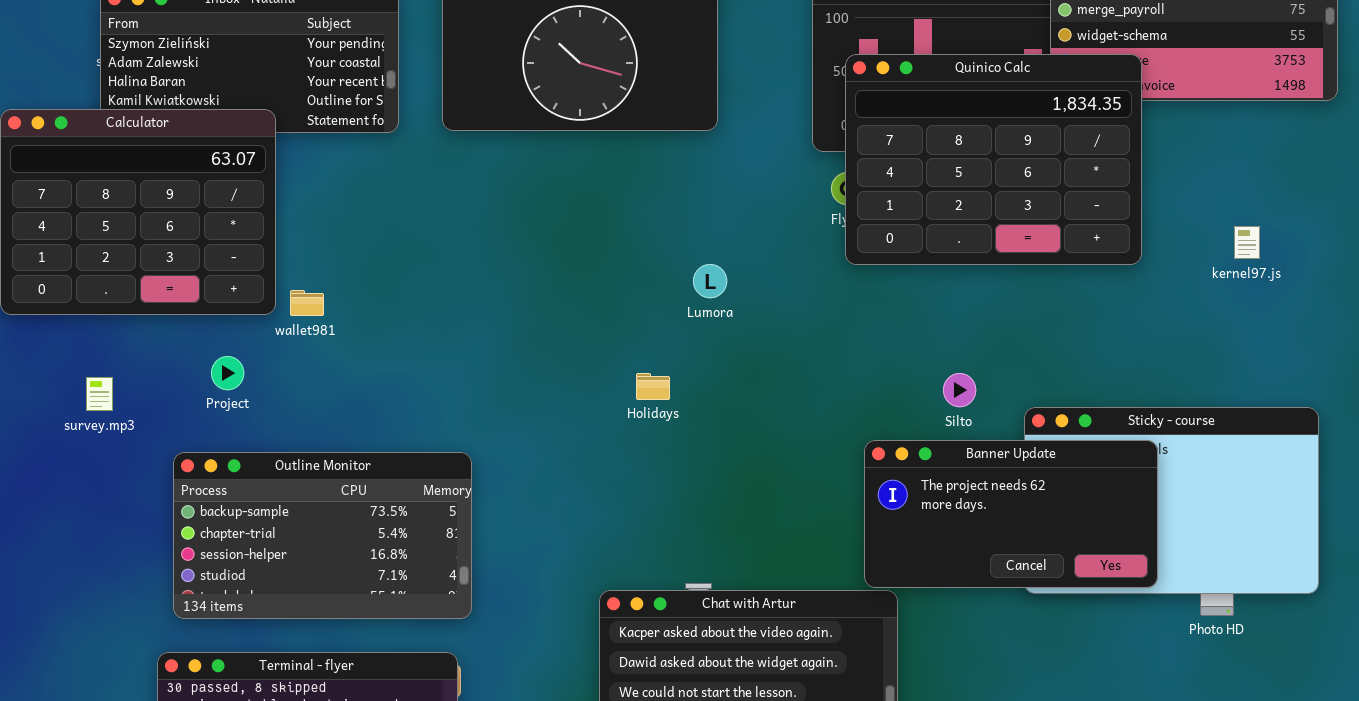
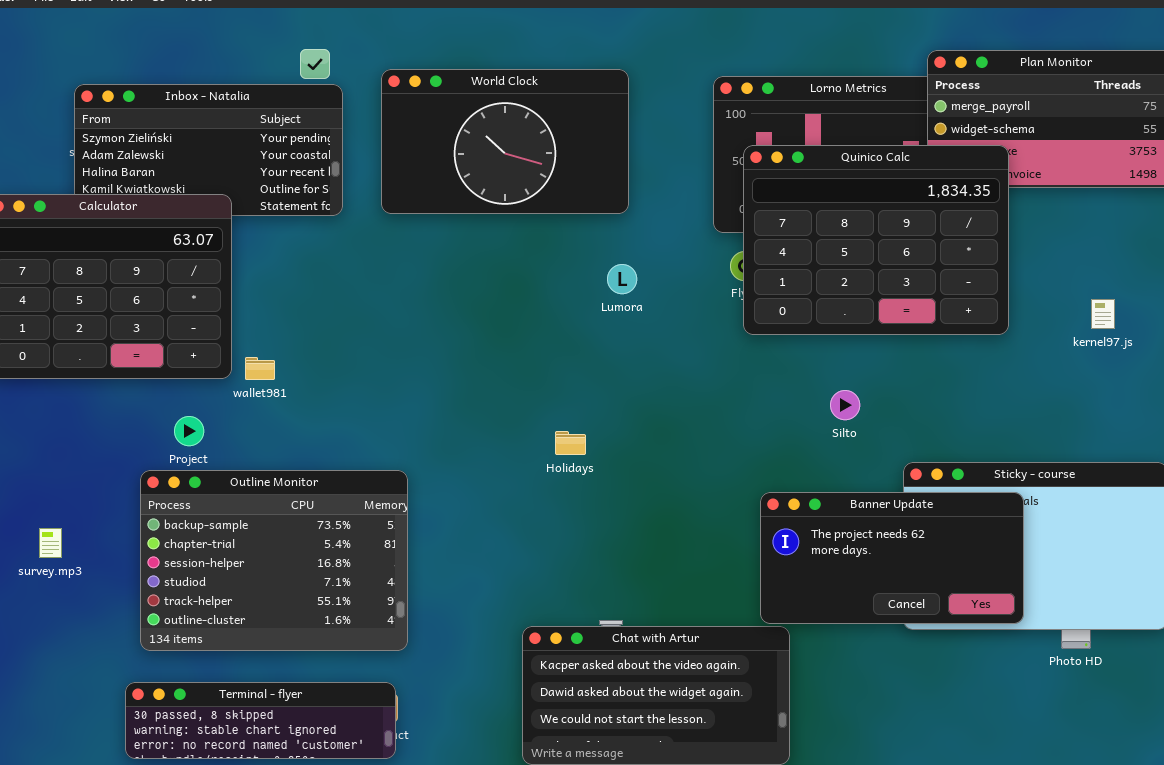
Lumora: [693,264,727,298] -> [607,264,637,294], moved
Silto: [943,373,976,407] -> [830,390,860,420], moved
survey.mp3: [86,377,113,411] -> [39,528,62,558], moved
Outline Monitor: [173,452,472,619] -> [140,470,408,651], resized

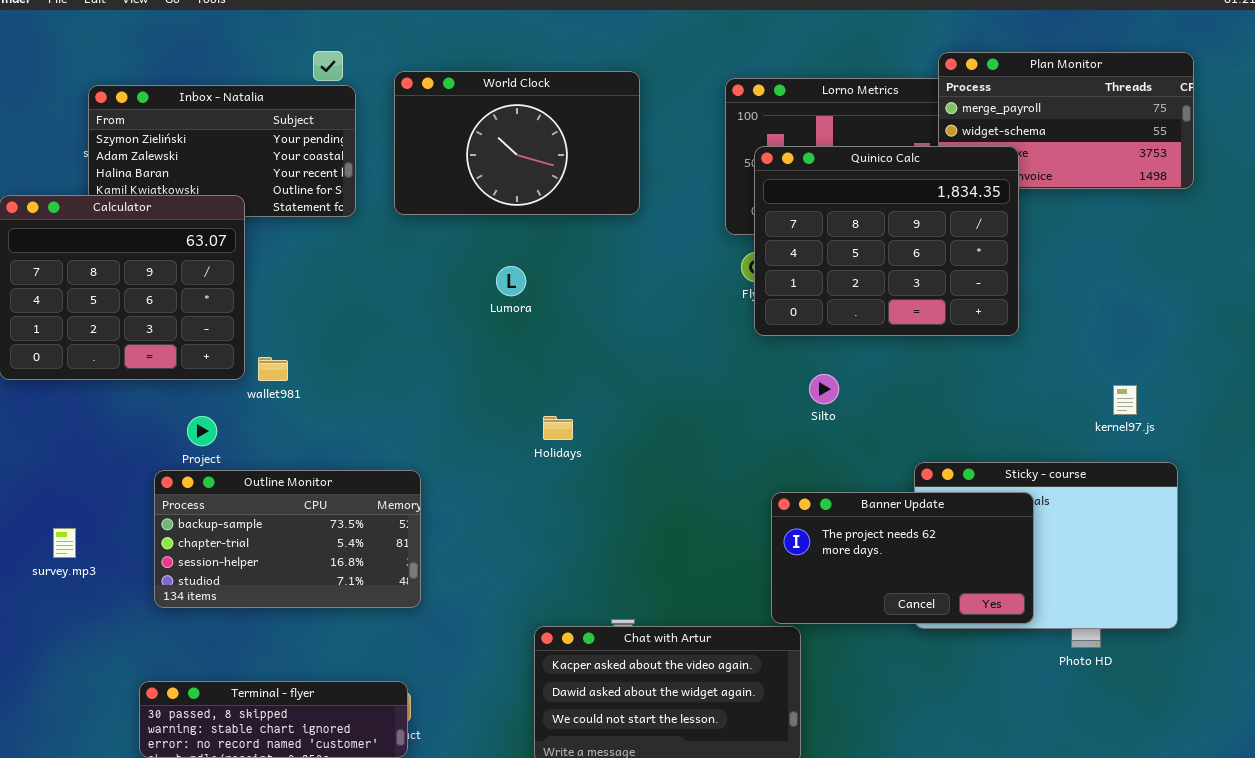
Lumora: [607,264,637,294] -> [496,266,526,296], moved
kernel97.js: [1091,299,1115,329] -> [1113,385,1137,415], moved
Silto: [830,390,860,420] -> [809,374,839,404], moved
Holidays: [555,431,586,455] -> [543,416,573,440], moved
Outline Monitor: [140,470,408,651] -> [154,470,421,608], resized

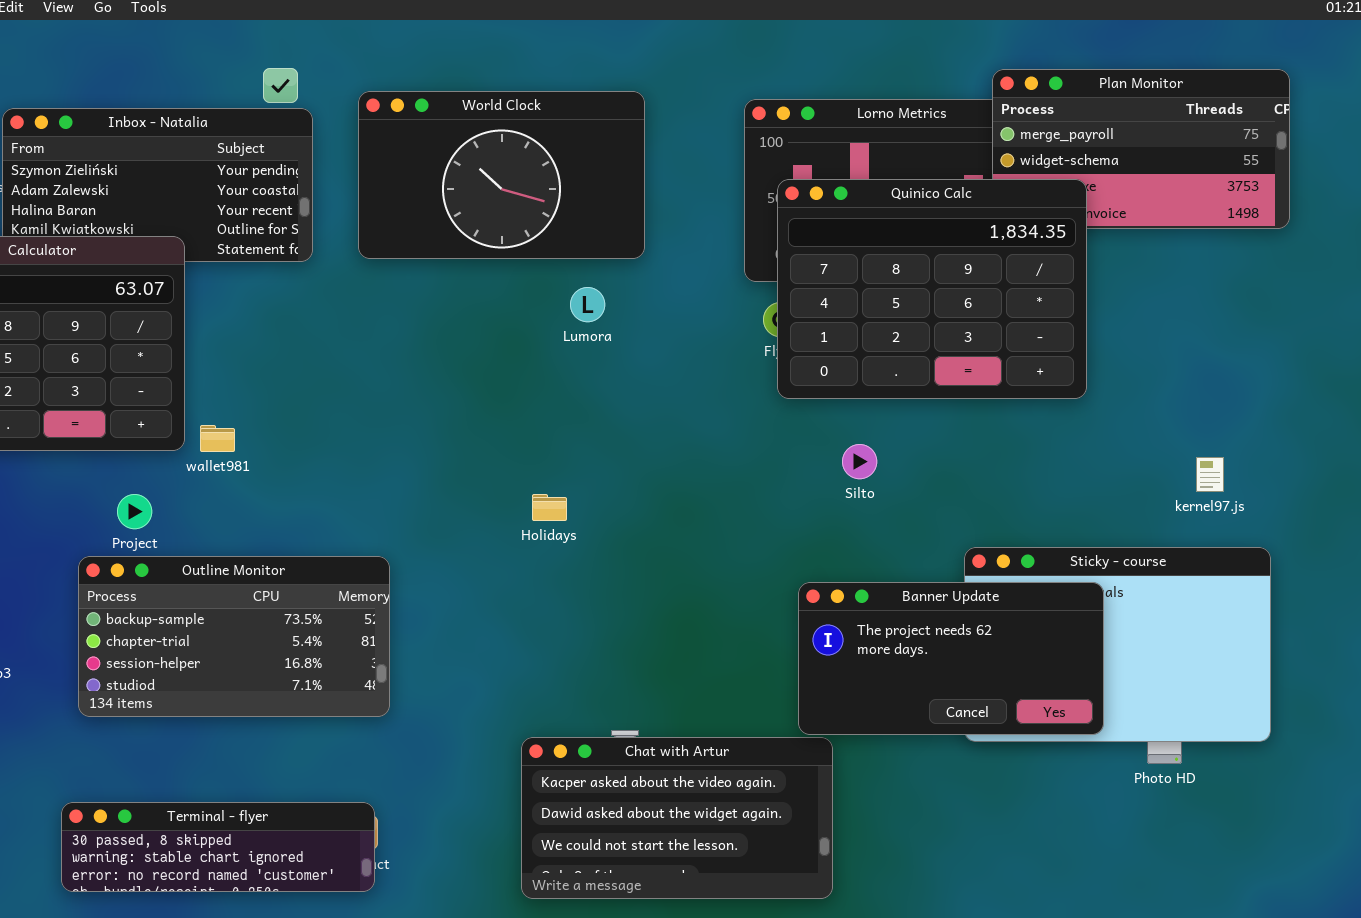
Lumora: [496,266,526,296] -> [570,287,605,322], moved

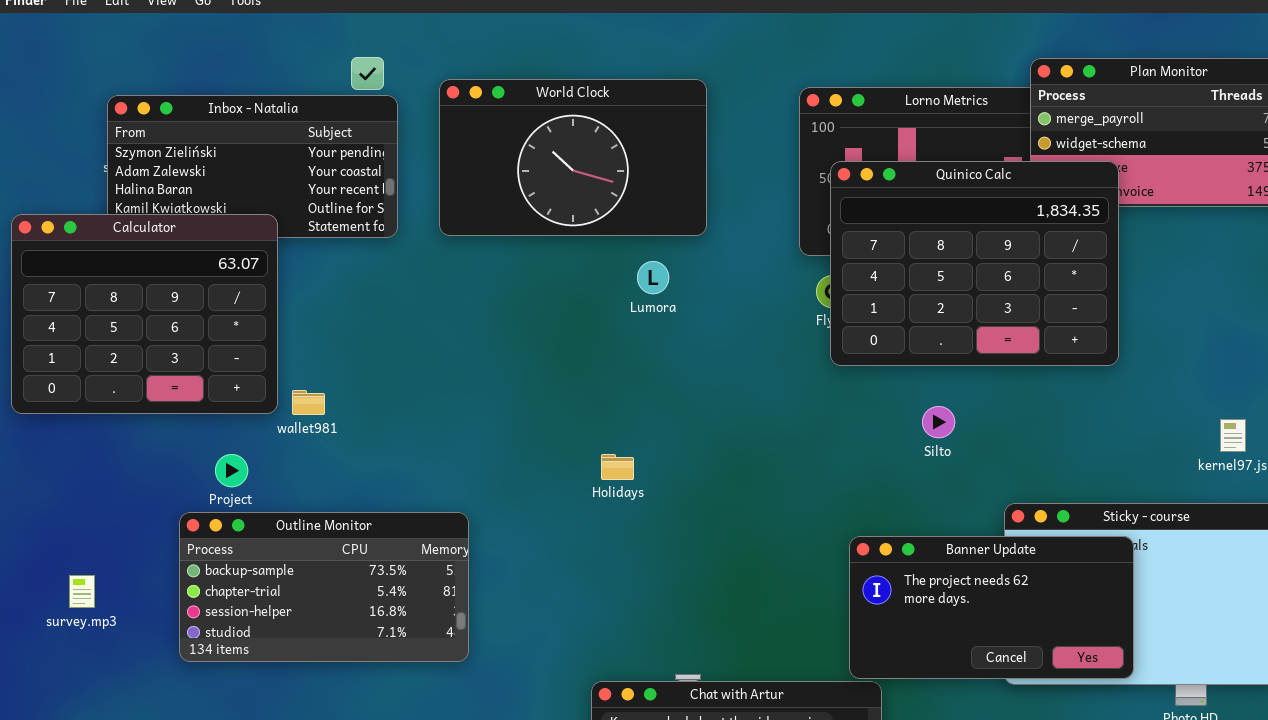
Silto: [842,444,877,479] -> [922,406,955,438], moved

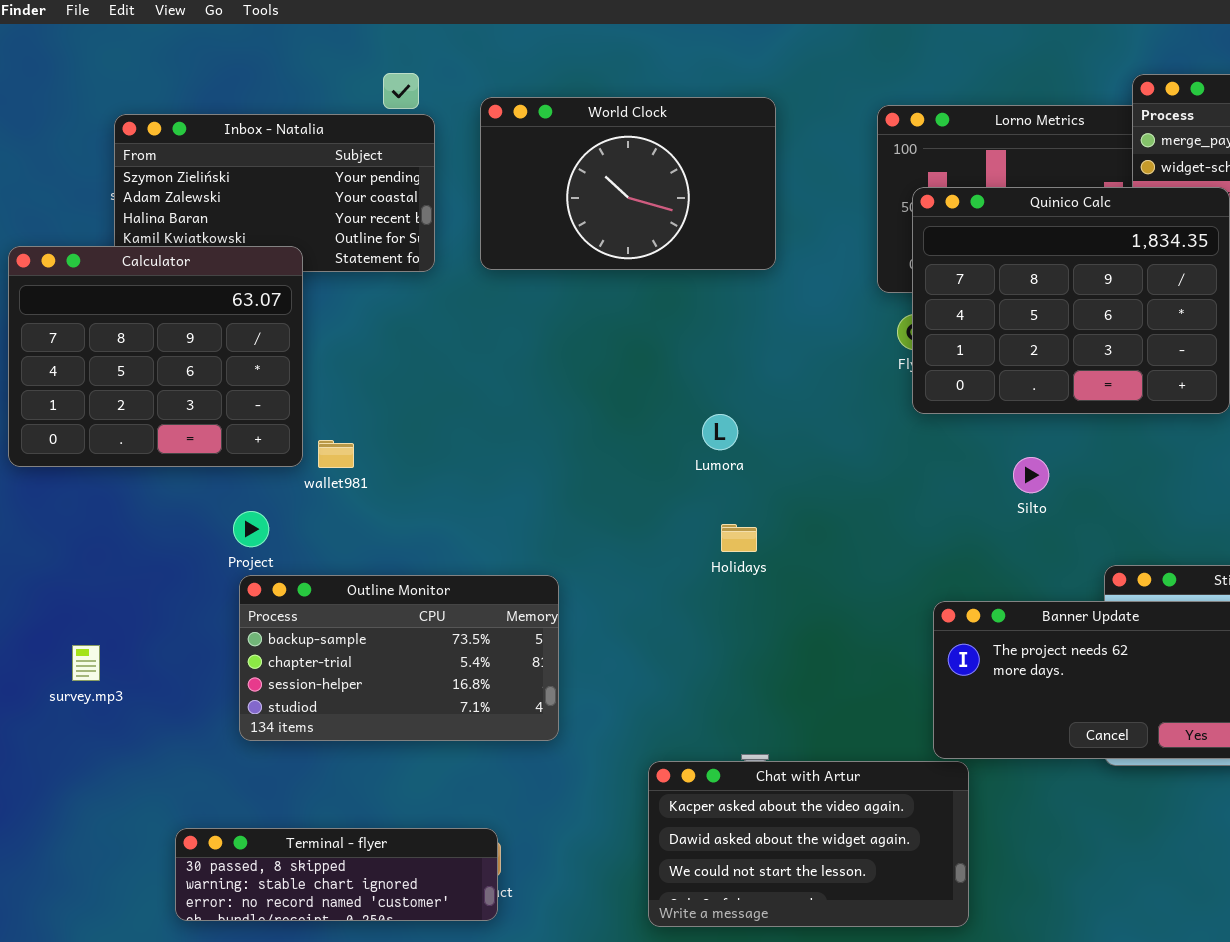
Lumora: [637,261,669,294] -> [702,414,738,450], moved
Holidays: [601,454,634,480] -> [721,524,757,552], moved
Outline Monitor: [179,512,469,662] -> [239,575,559,741], moved

